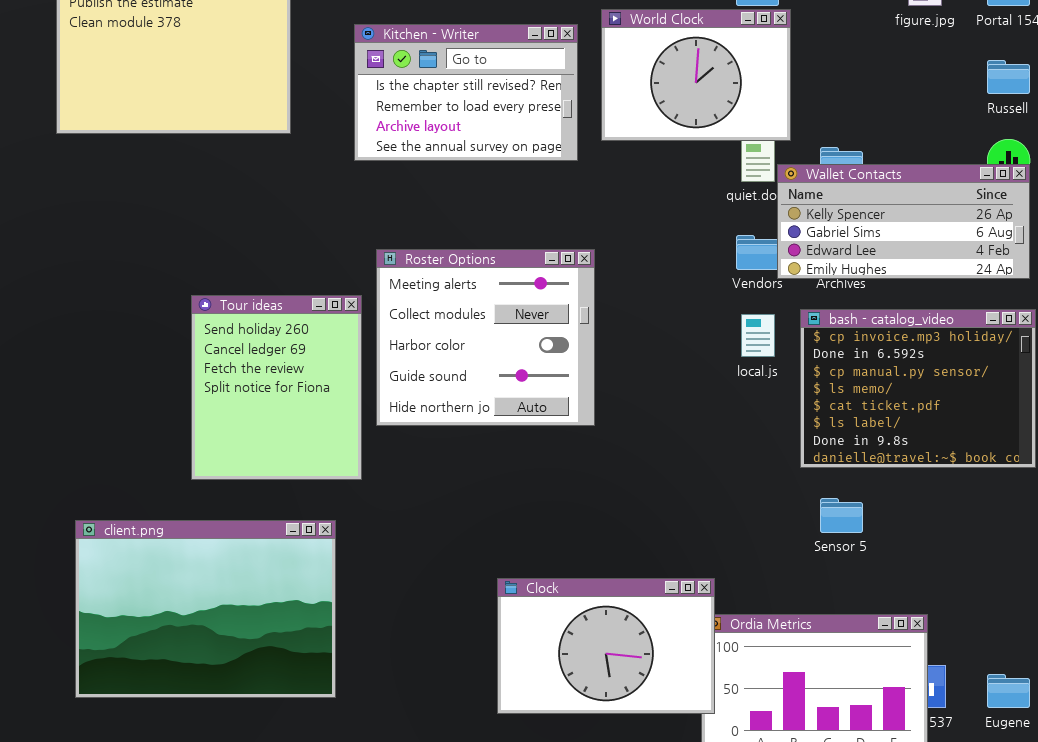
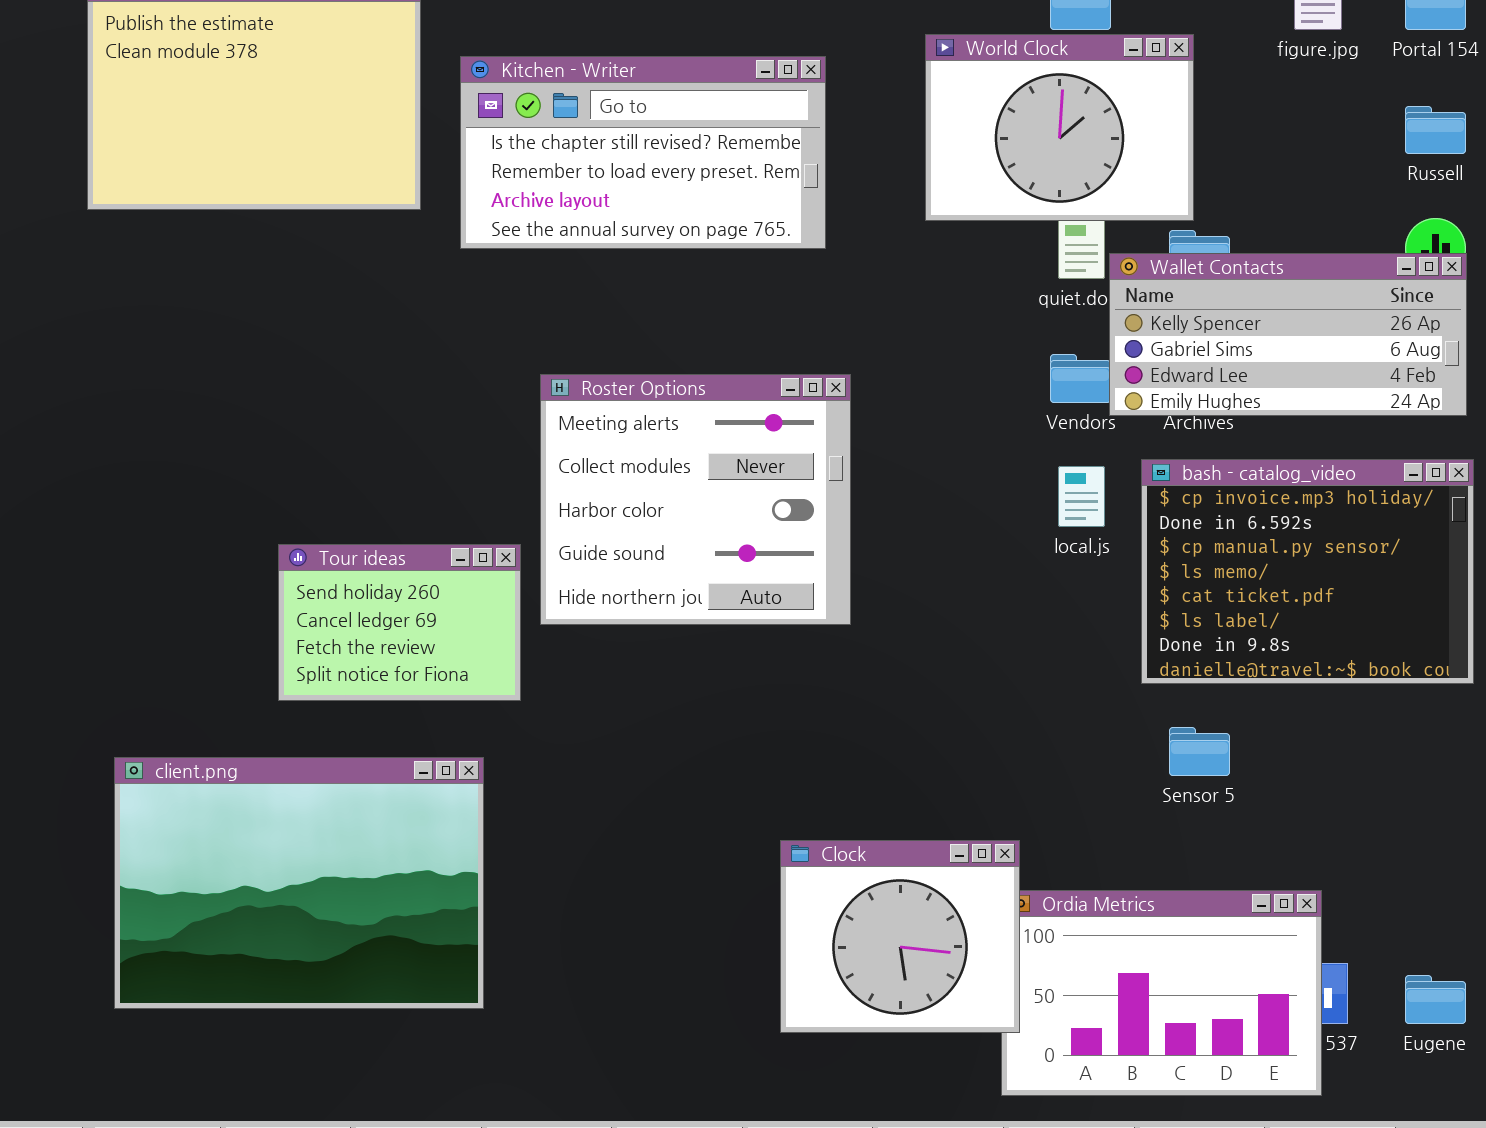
World Clock: [601,9,791,141] -> [925,34,1194,221], moved
Kitchen - Writer: [354,24,578,161] -> [460,56,826,249], resized
Tour ideas: [191,295,362,480] -> [278,544,521,701], resized
Clock: [497,578,715,714] -> [780,840,1020,1033], resized

